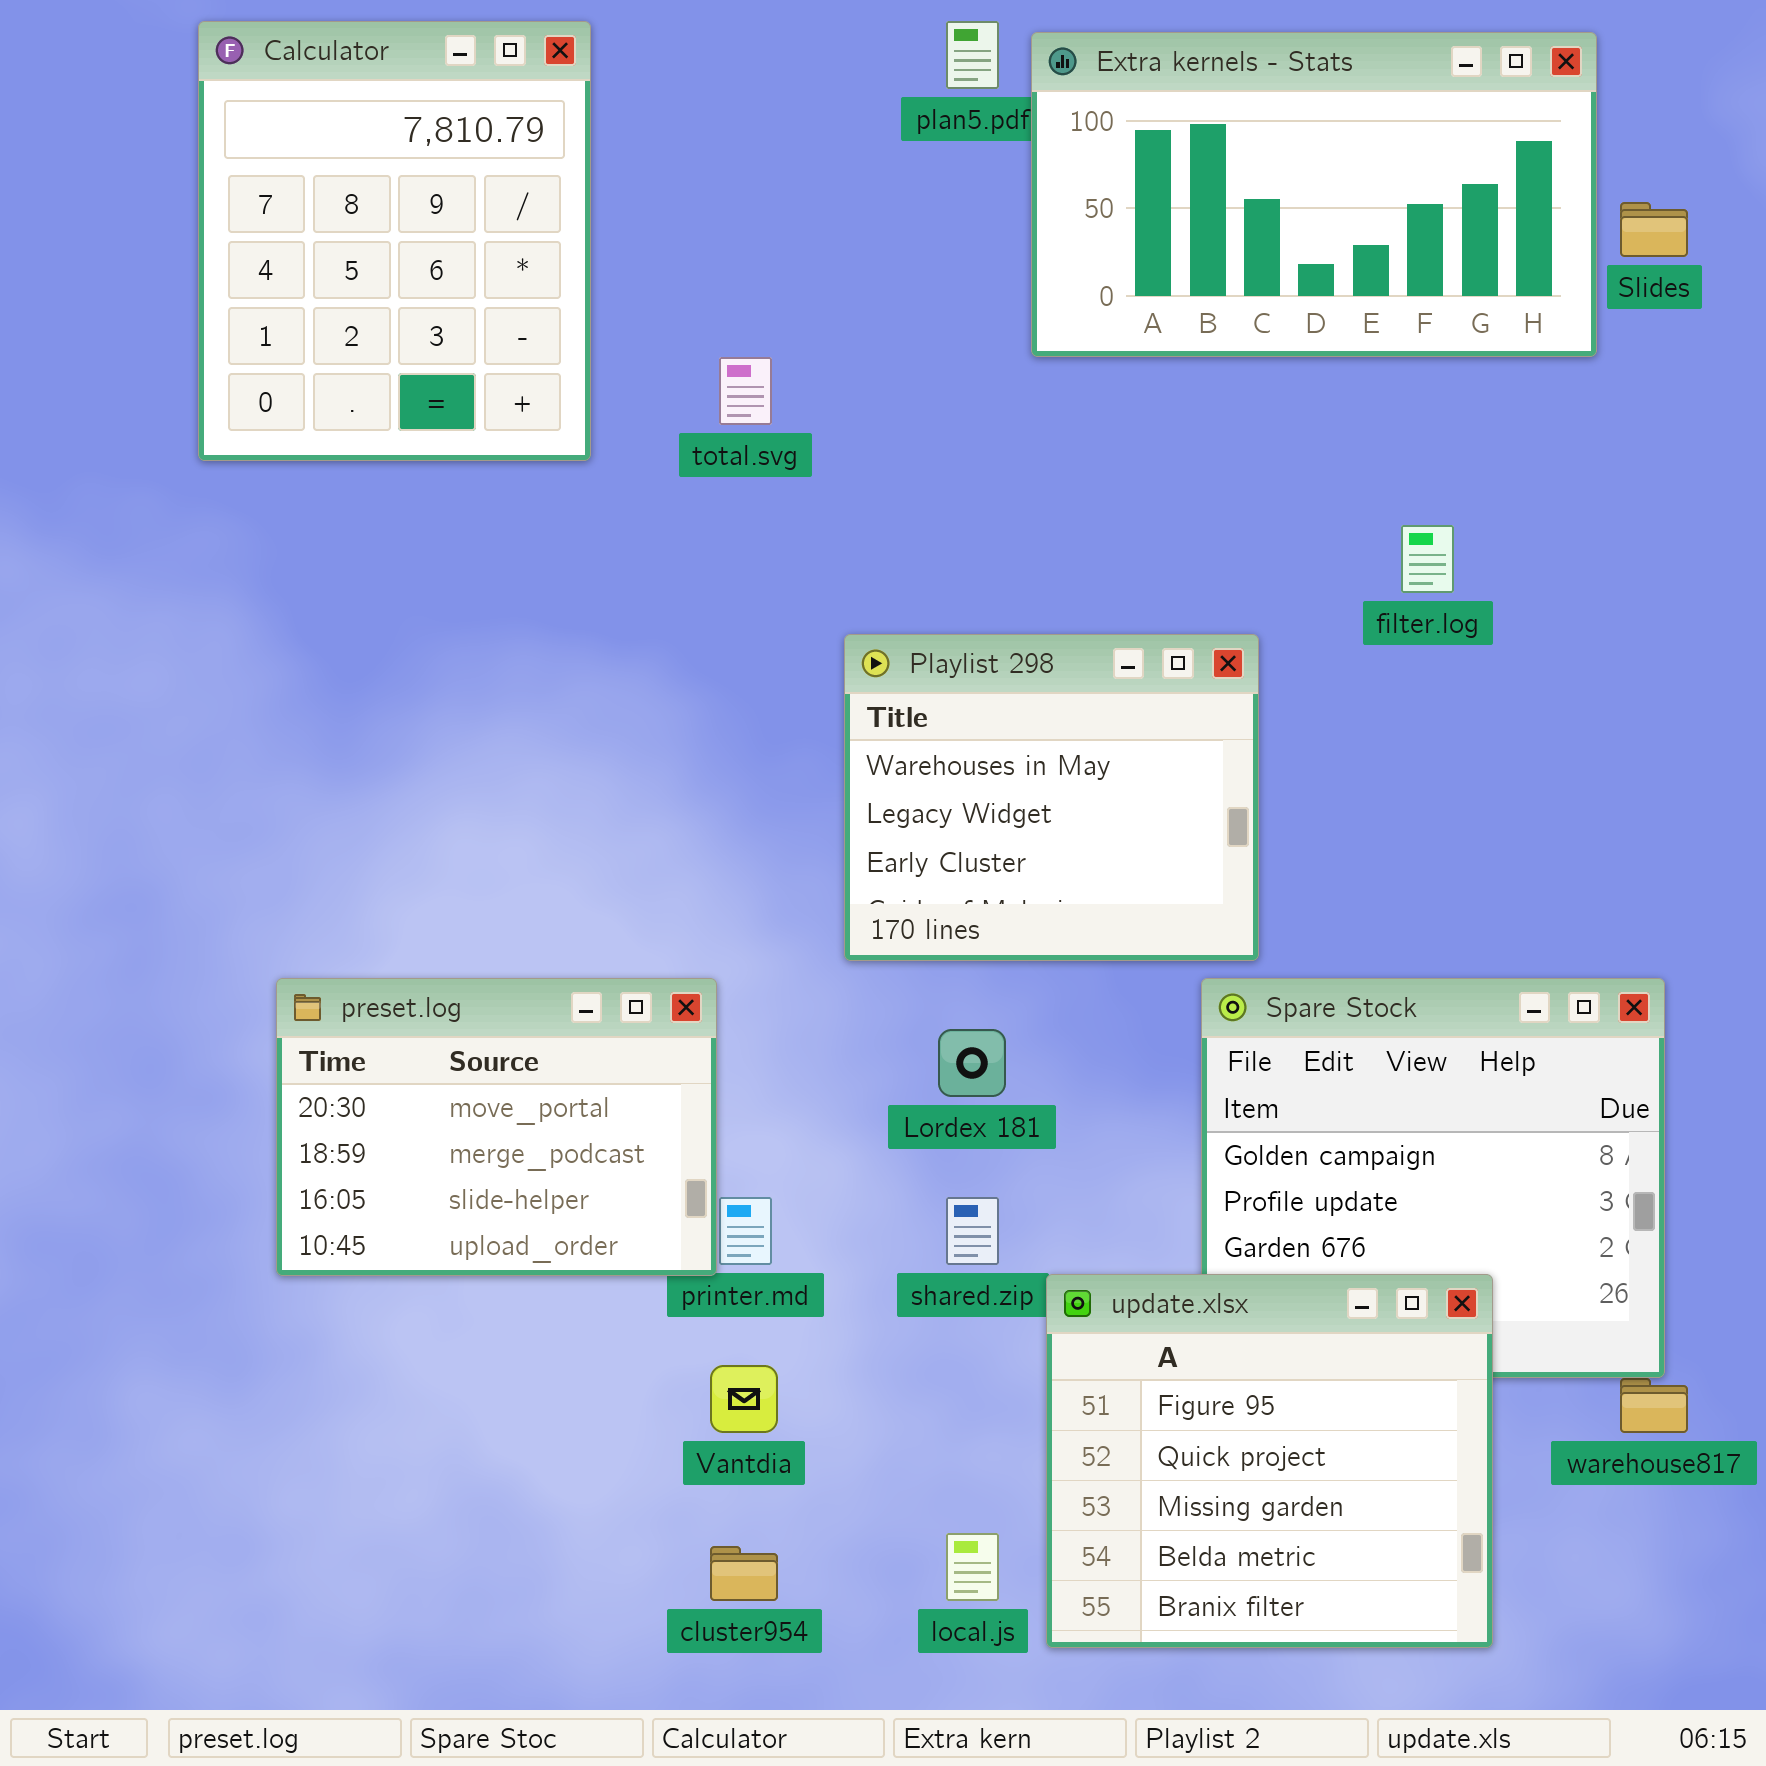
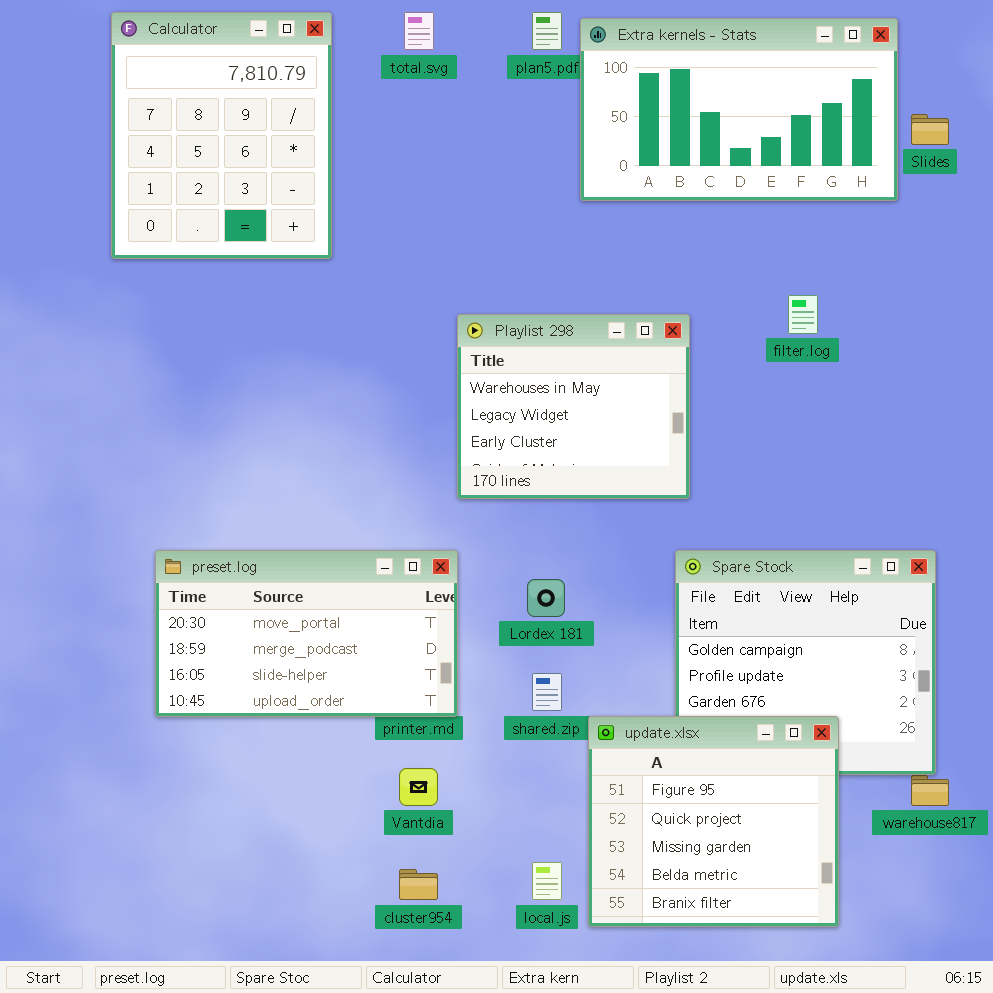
total.svg: [719,357,772,425] -> [404,12,434,50], moved
Playlist 298: [844,634,1259,961] -> [457,314,690,499], moved
preset.log: [276,978,717,1276] -> [155,550,458,717], resized

